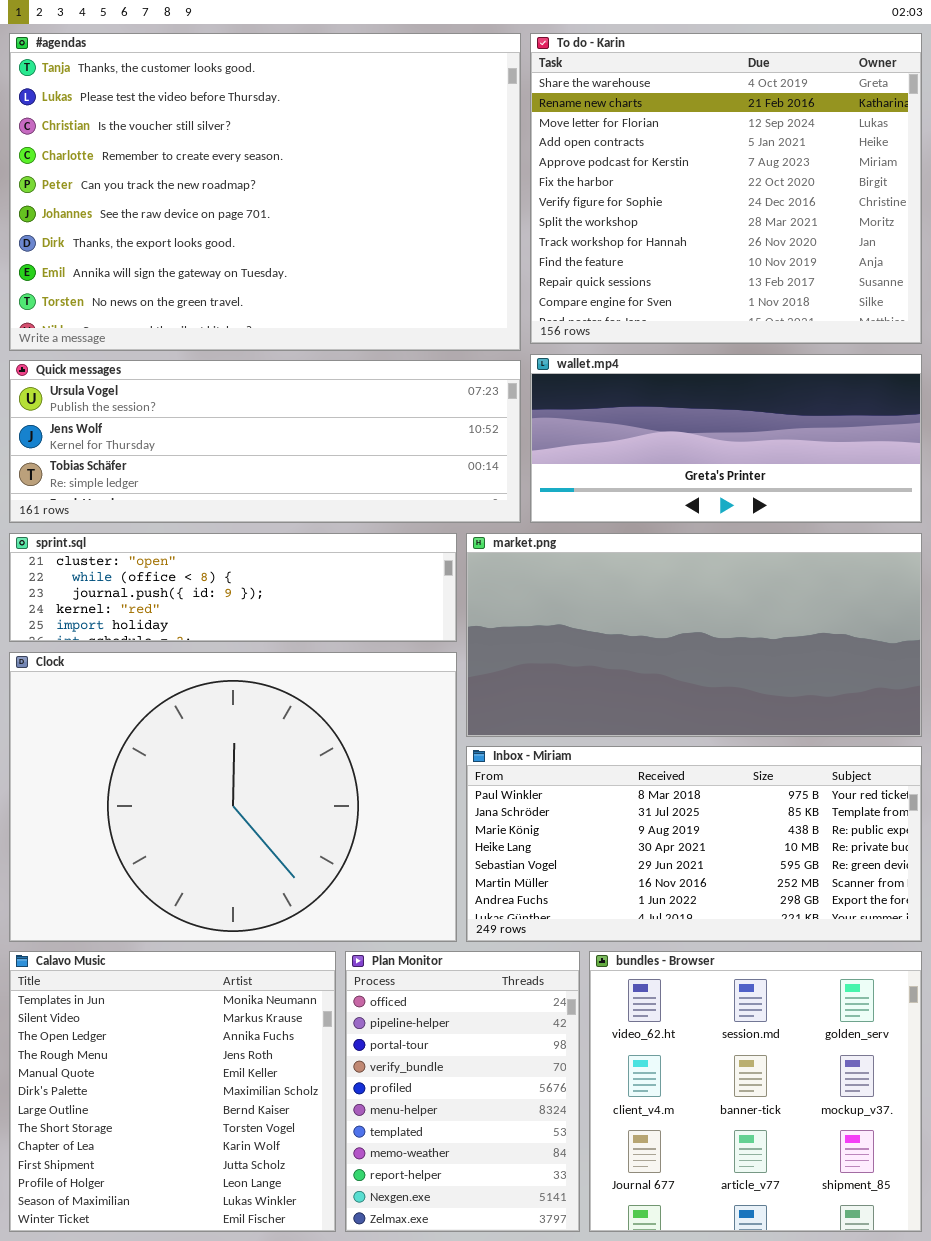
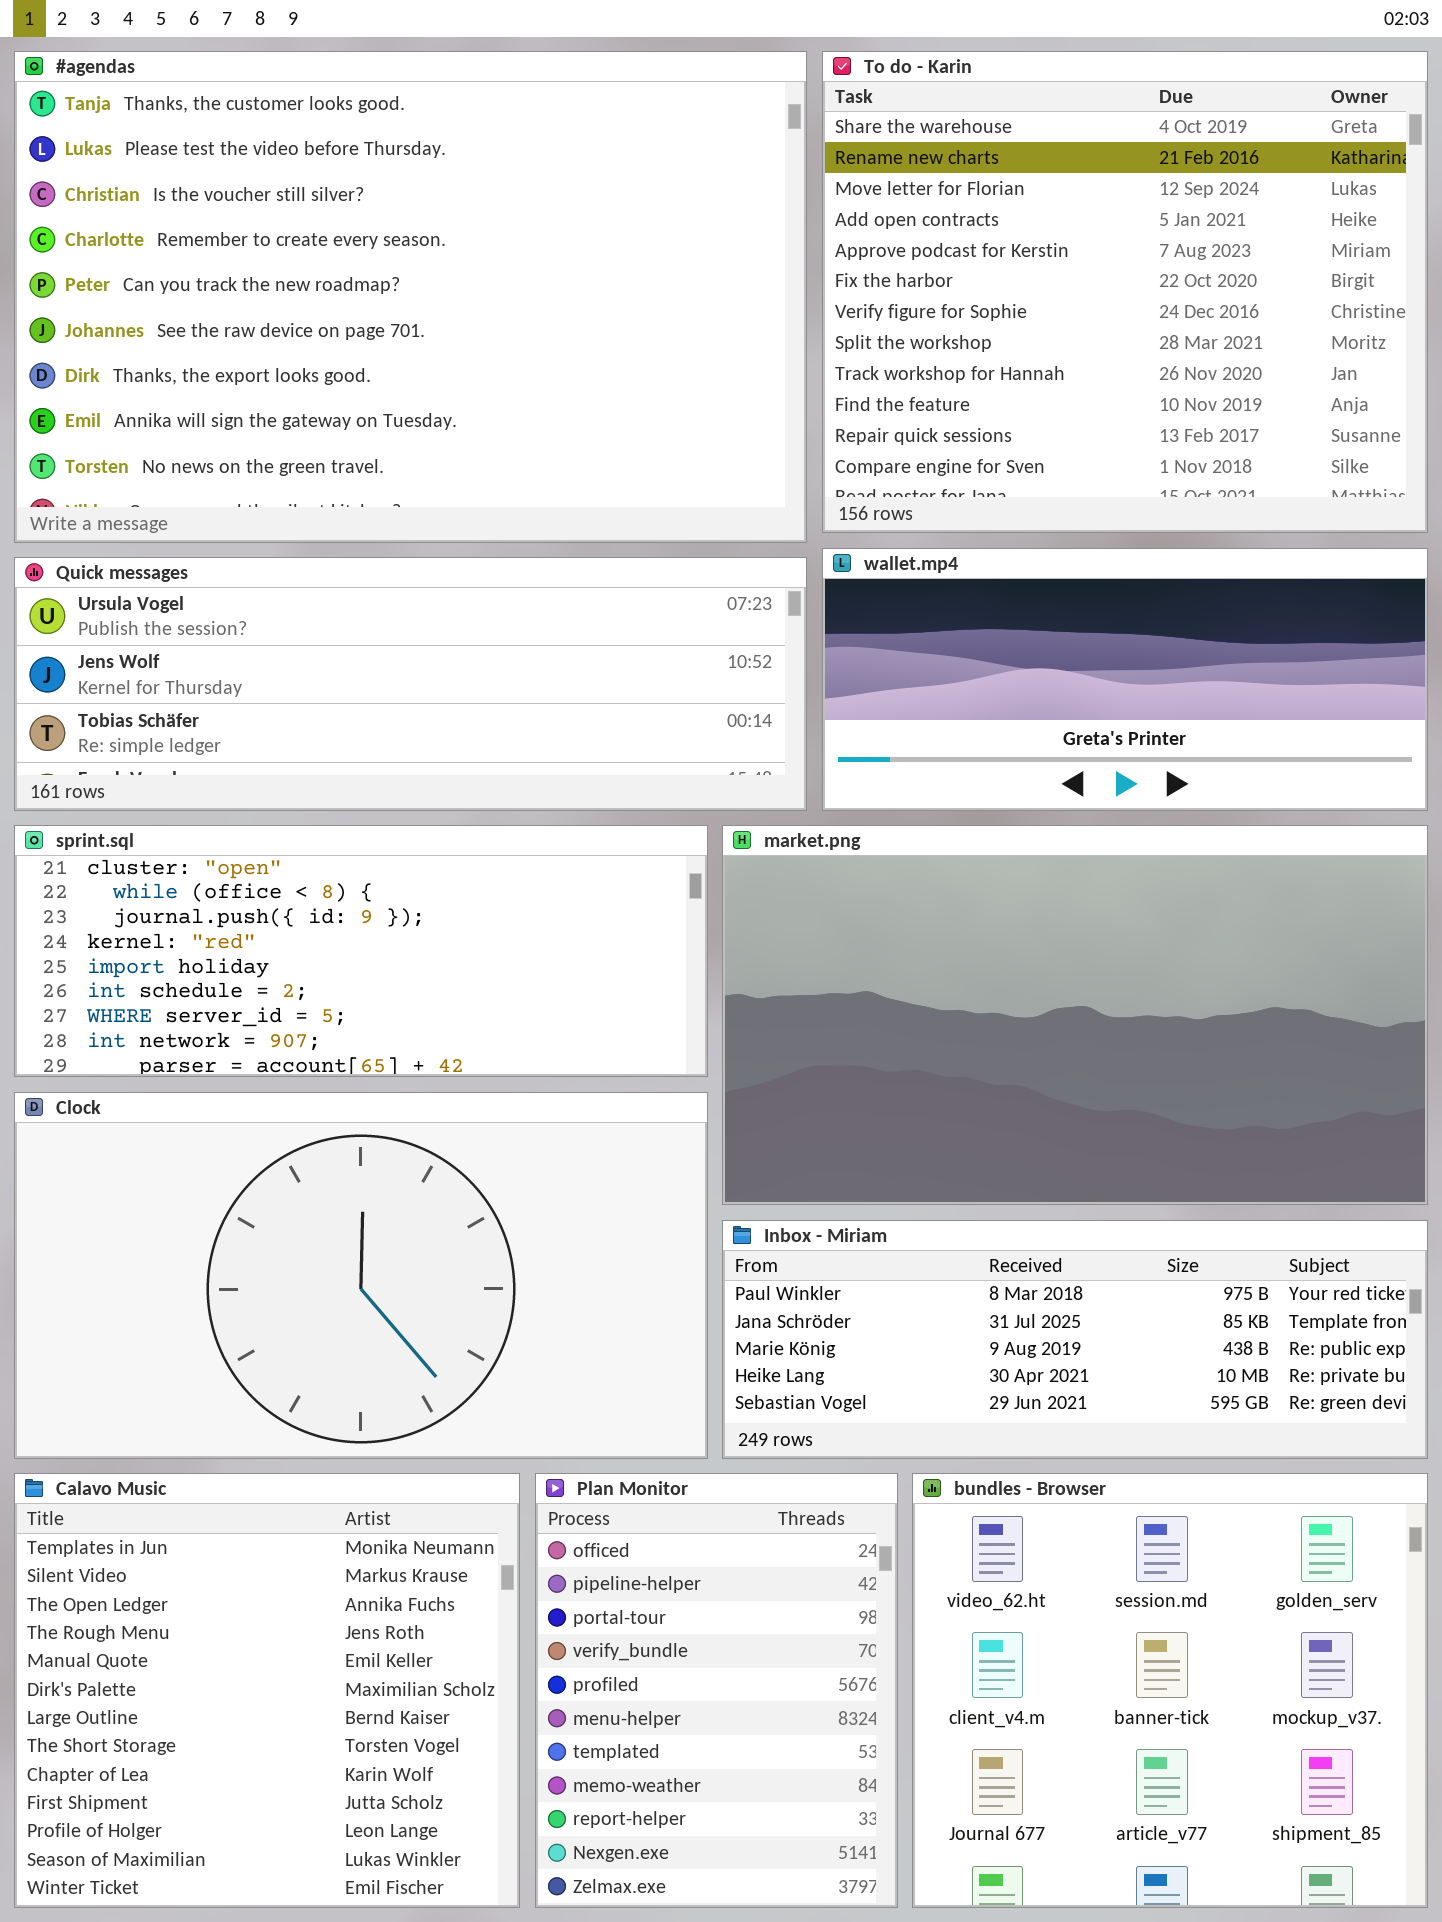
sprint.sql: [9,533,457,642] -> [14,825,708,1077], resized
market.png: [466,533,922,737] -> [722,825,1428,1205], resized
Clock: [9,652,457,942] -> [14,1092,708,1459], resized
Inbox - Miriam: [466,746,922,942] -> [722,1220,1428,1459], resized

